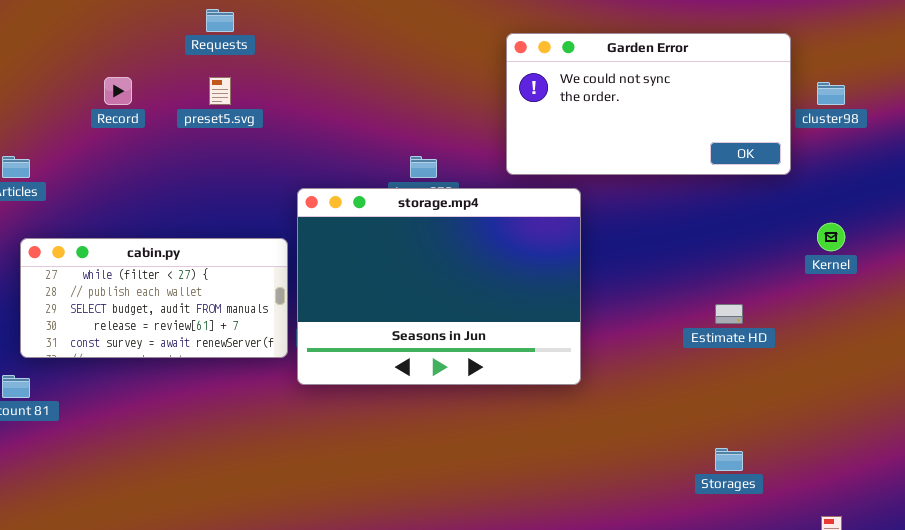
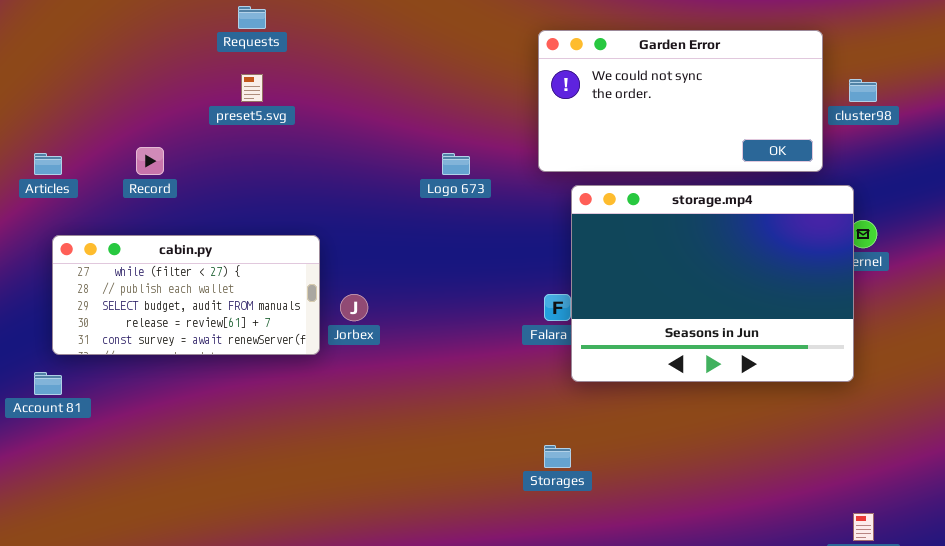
Record: [104,77,132,105] -> [136,147,164,175], moved
storage.mp4: [297,188,581,385] -> [571,185,854,382], moved
Storages: [715,448,743,471] -> [544,445,571,468], moved

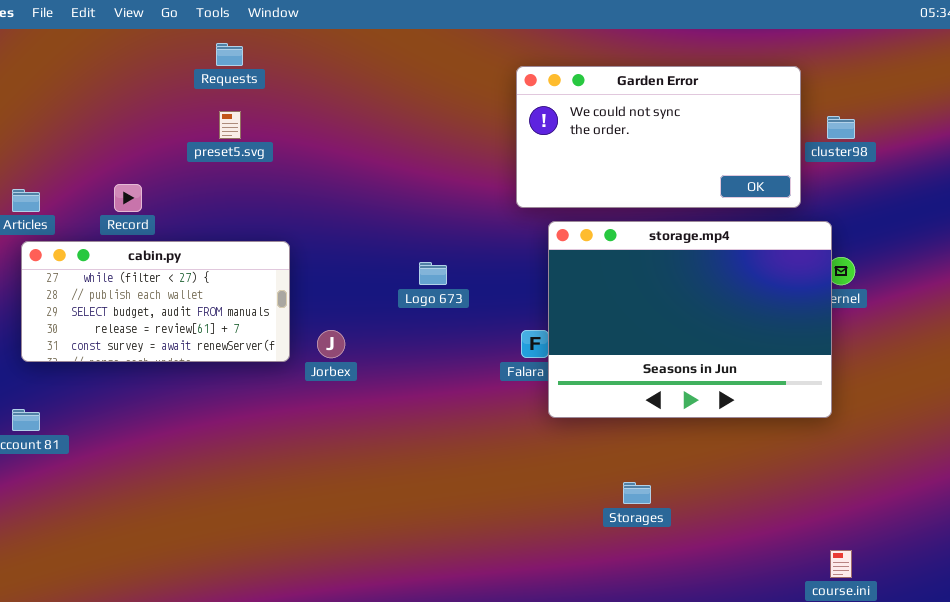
Logo 673: [442,153,470,175] -> [419,262,447,285], moved
cabin.py: [52,235,320,355] -> [21,241,290,362], moved
Storages: [544,445,571,468] -> [623,482,651,504], moved

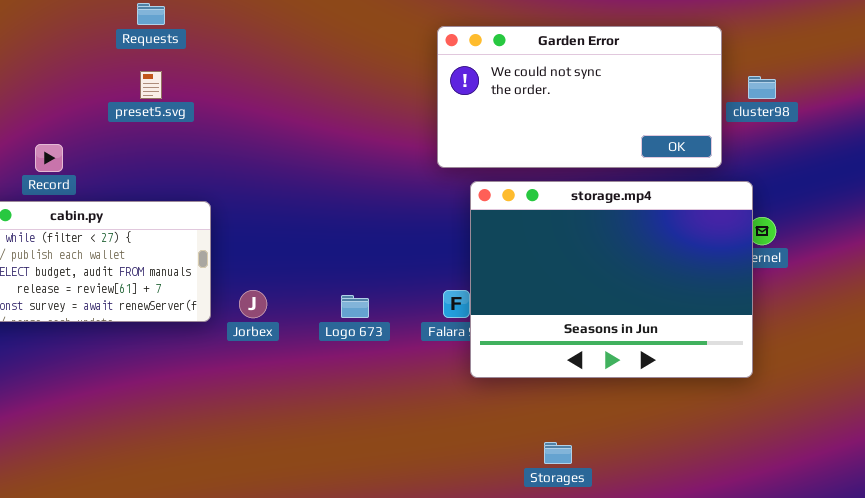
Logo 673: [419,262,447,285] -> [341,295,369,318], moved

